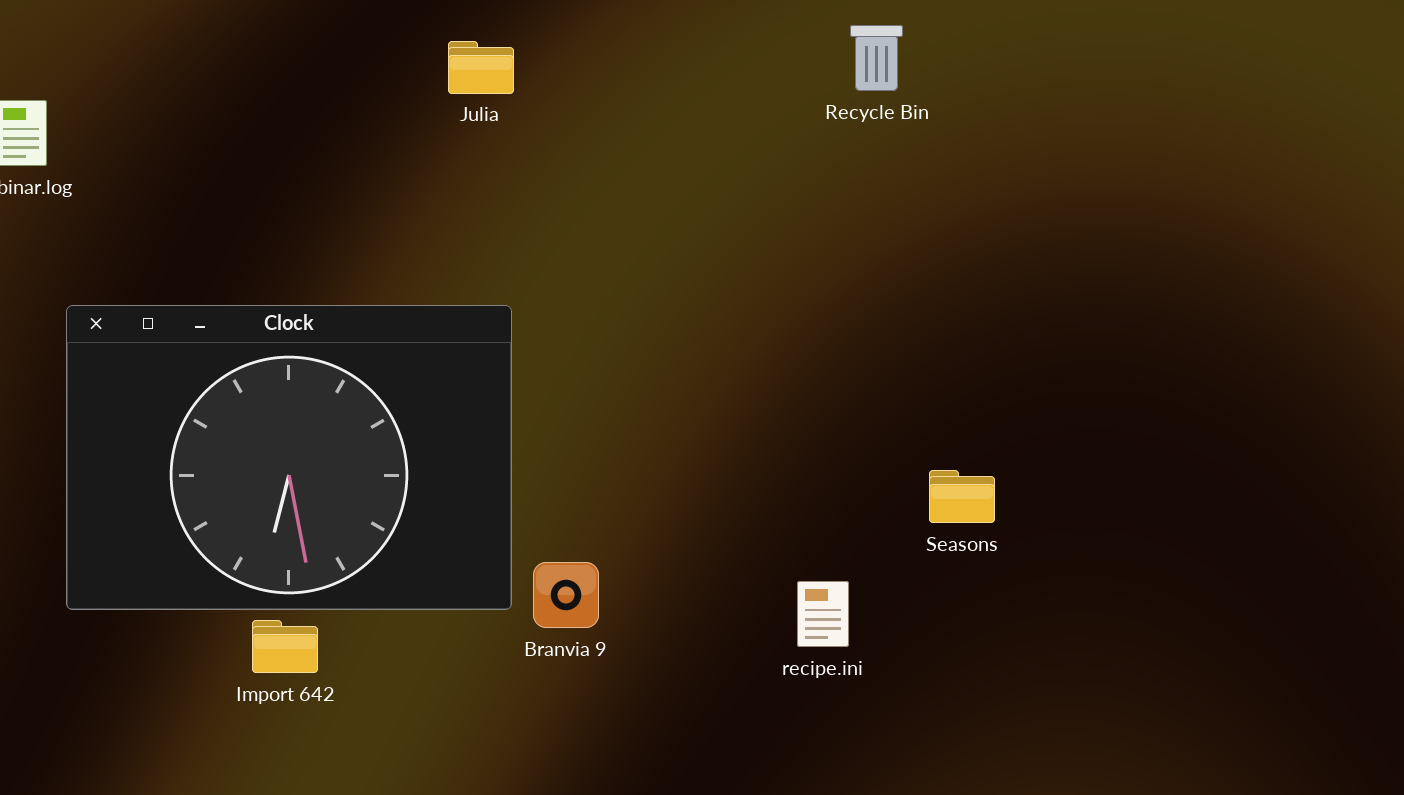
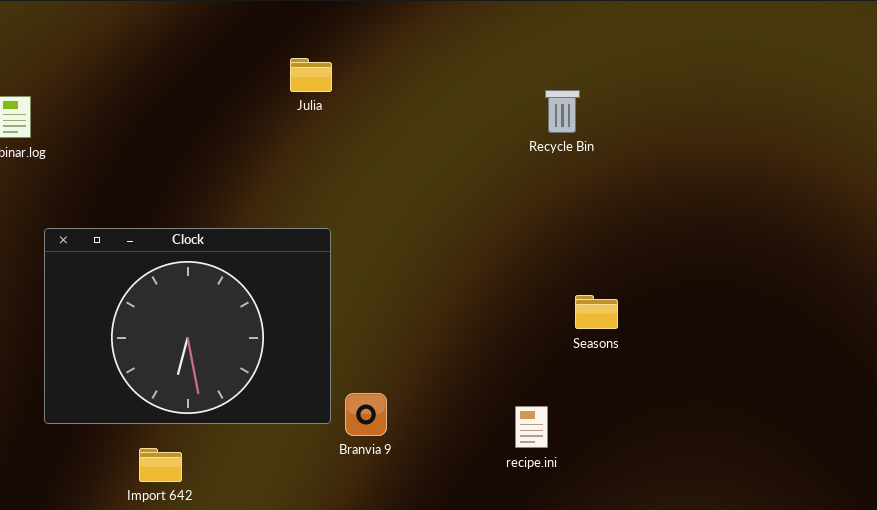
Recycle Bin: [850,25,903,91] -> [545,90,580,133], moved
Seasons: [929,470,995,523] -> [575,295,618,329], moved
Import 642: [252,620,318,673] -> [139,448,182,482], moved

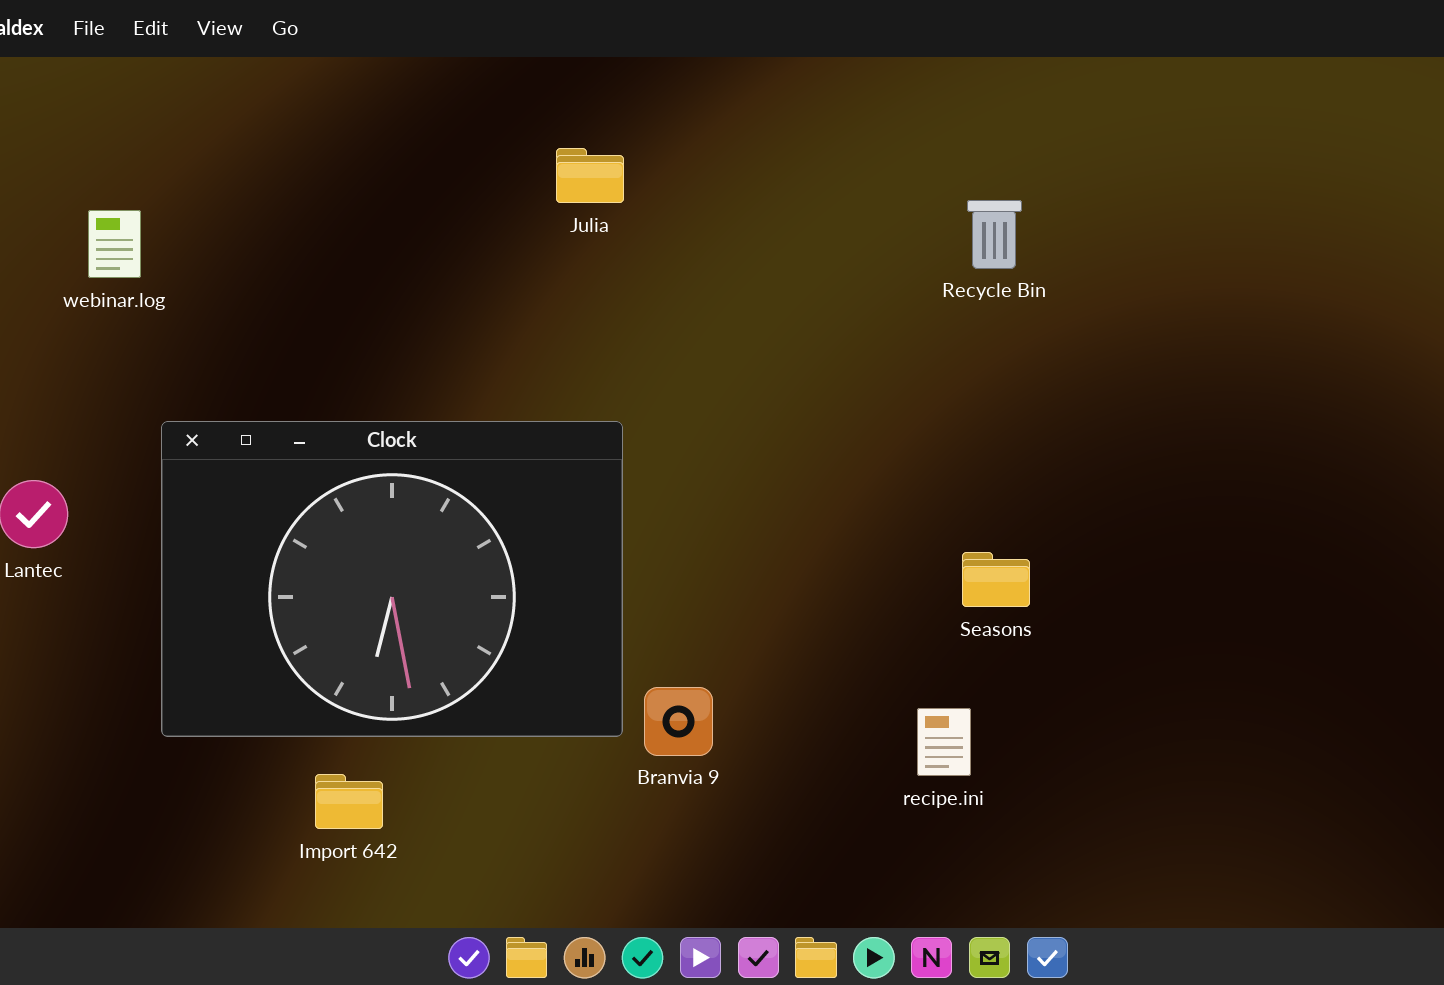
Seasons: [575,295,618,329] -> [962,552,1030,607], moved

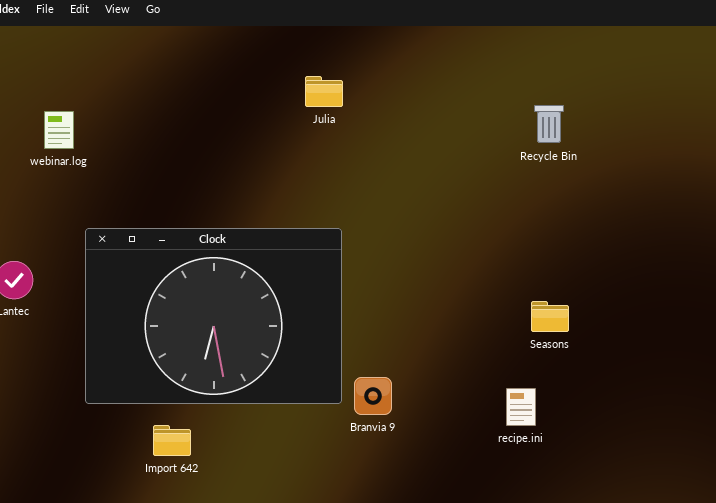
Import 642: [315,774,383,829] -> [153,425,191,456], moved

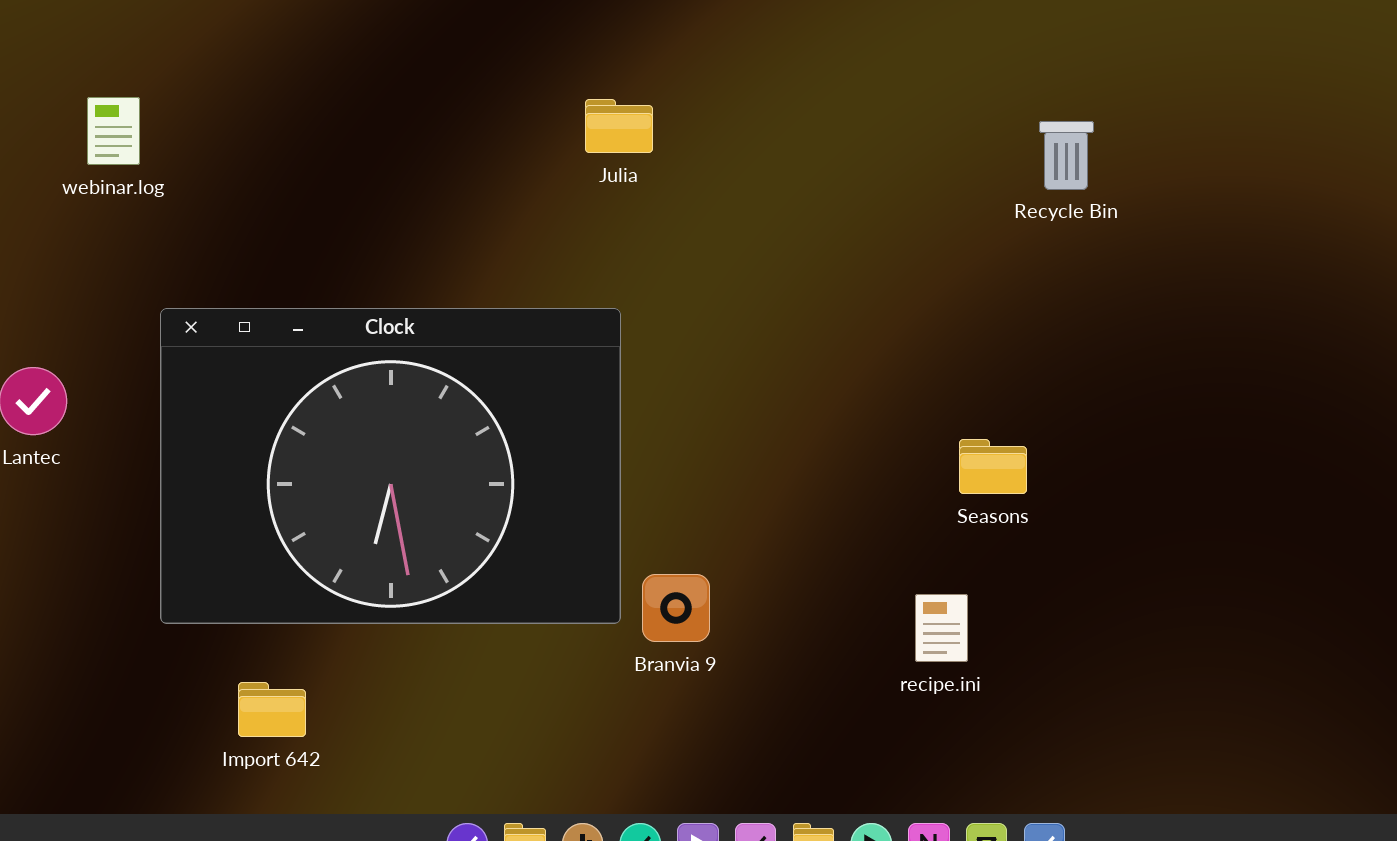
Julia: [305,76,343,107] -> [585,99,653,153], moved
Recycle Bin: [534,105,564,143] -> [1039,121,1094,190], moved
Import 642: [153,425,191,456] -> [238,682,306,737], moved

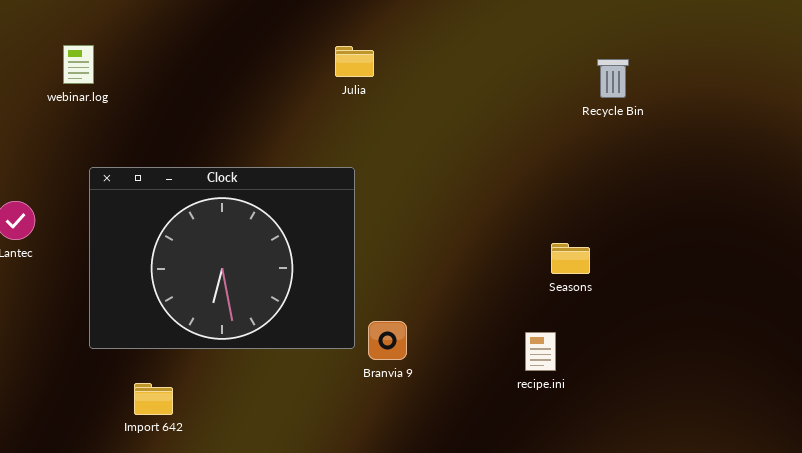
webinar.log: [87,97,140,165] -> [63,45,94,84], moved

